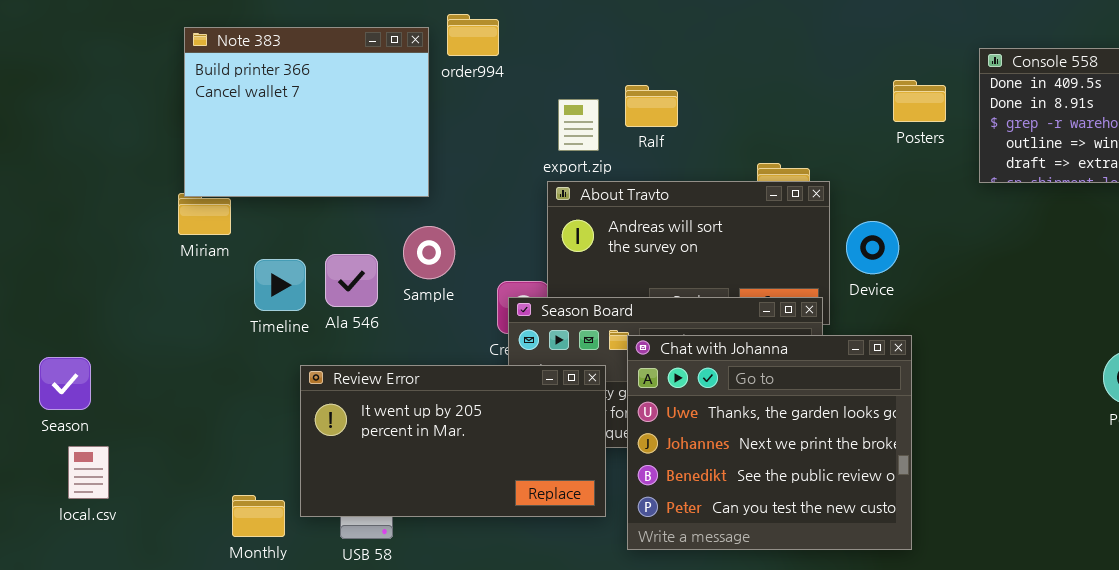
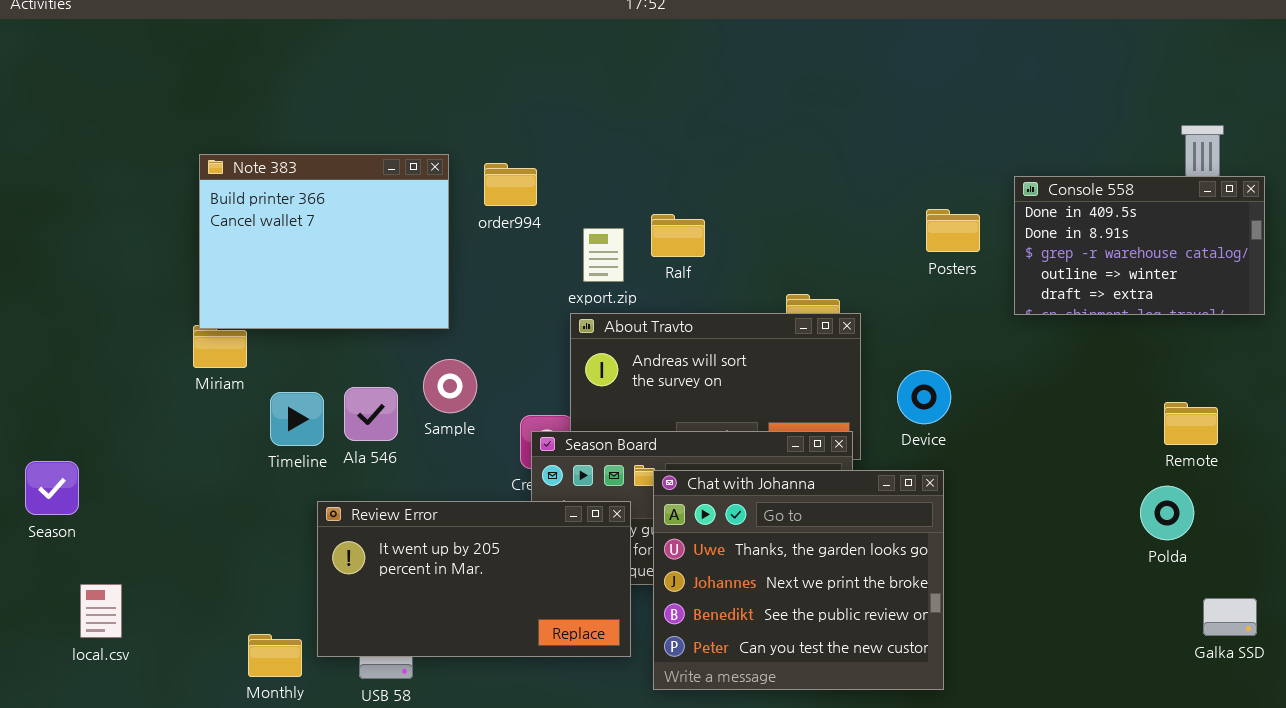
order994: [447,14,499,56] -> [484,163,537,206], moved
Device: [846,221,899,274] -> [897,370,951,424], moved
Season: [39,357,91,410] -> [25,461,79,515], moved

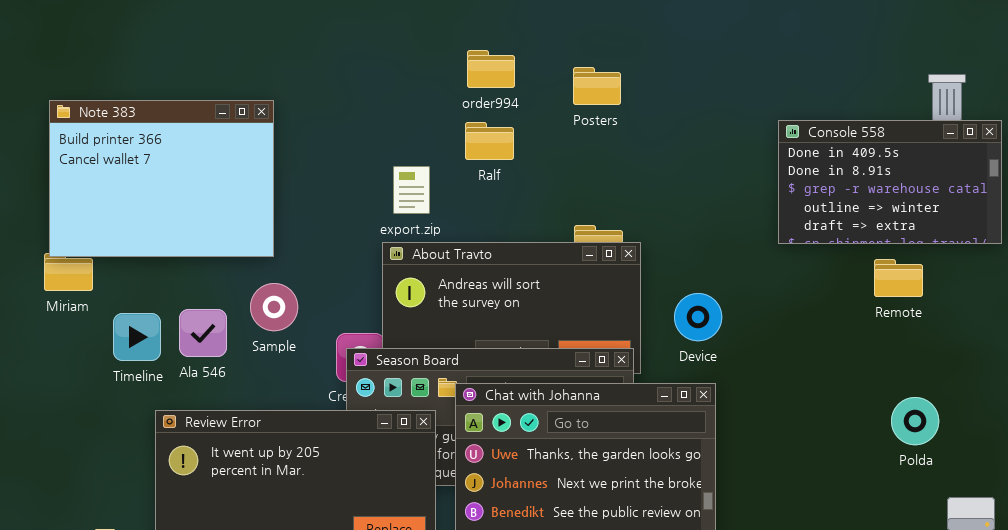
order994: [484,163,537,206] -> [467,50,515,88], moved
Posters: [926,209,980,252] -> [573,67,621,105], moved
Ralf: [651,214,705,257] -> [465,122,514,160], moved
Remote: [1164,402,1218,445] -> [874,259,923,297], moved

